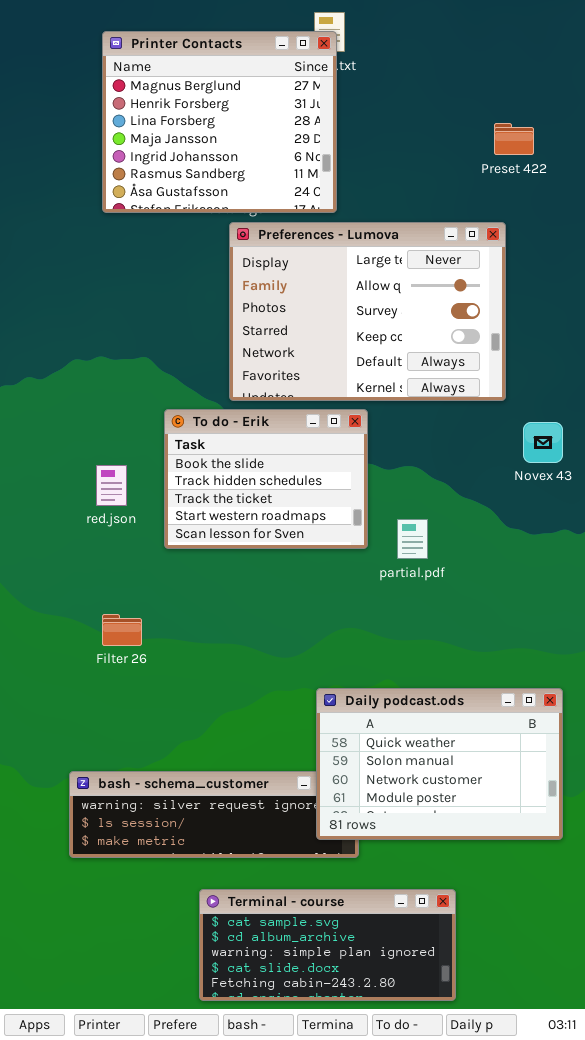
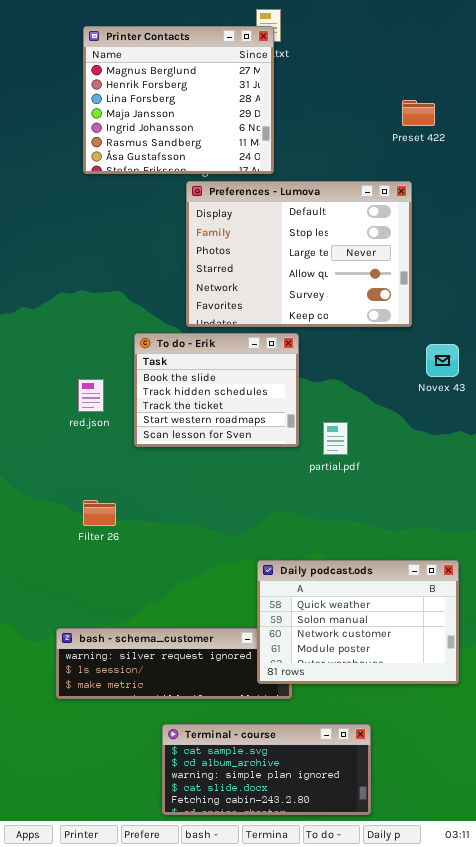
Preferences - Lumova: [229,222,506,401] -> [186,181,412,327], scrolled up 2 rows

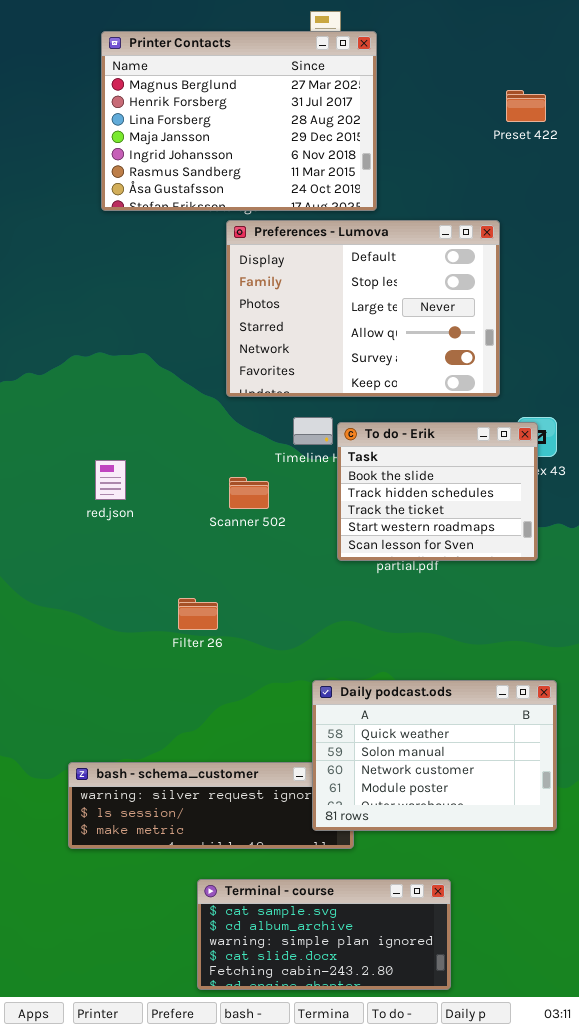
Printer Contacts: [83,26,274,174] -> [101,31,377,211], resized
Preset 422: [402,100,435,126] -> [506,90,546,122], moved
To do - Erik: [134,333,299,447] -> [337,422,538,561], moved
Filter 26: [83,500,116,526] -> [178,598,218,630], moved

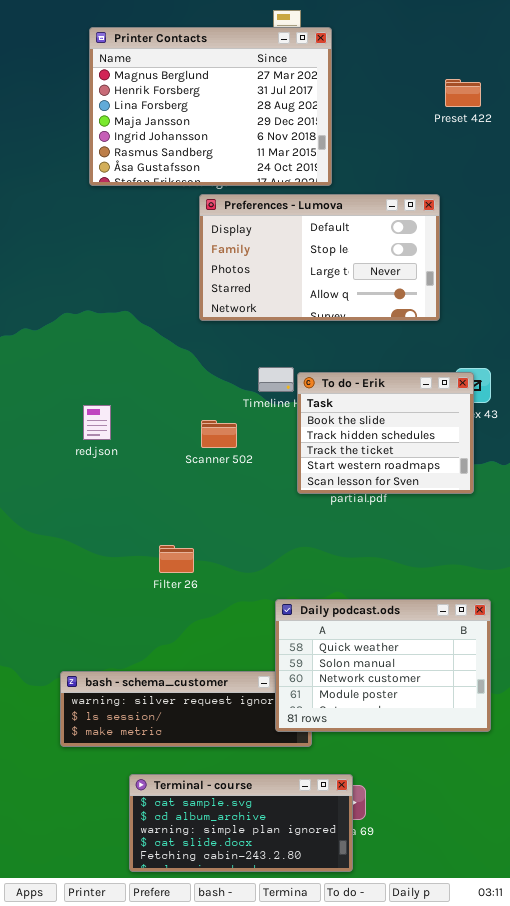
Preferences - Lumova: [226,220,500,397] -> [199,194,440,321], resized
Filter 26: [178,598,218,630] -> [159,545,194,573], moved
Terminal - course: [197,879,451,990] -> [129,774,353,872], moved

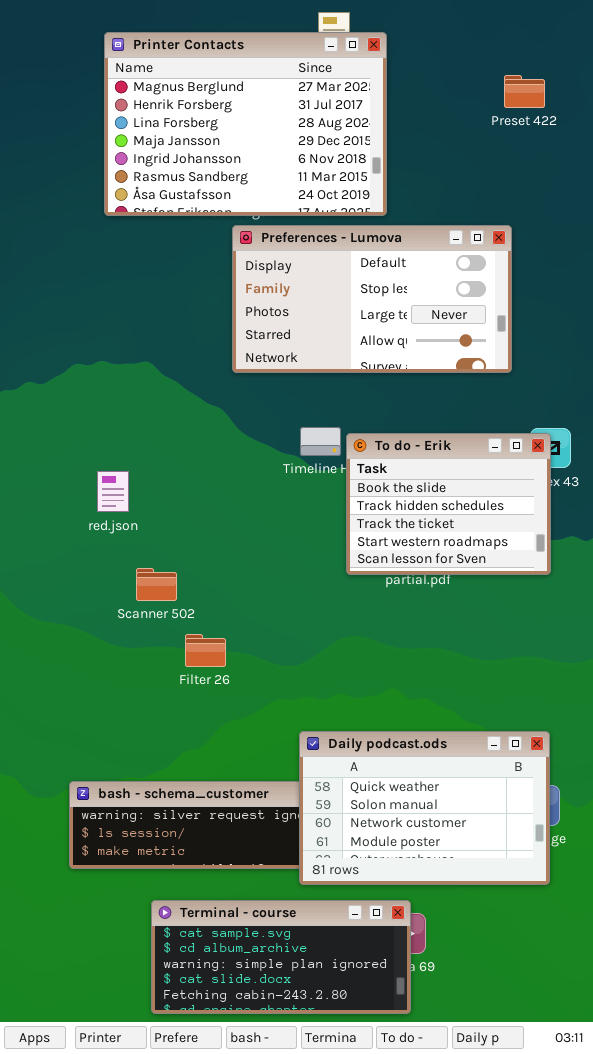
Preset 422: [445,79,481,107] -> [504,75,545,108], moved
Scanner 502: [201,420,237,448] -> [136,568,177,601], moved
Daily podcast.ods: [275,599,491,732] -> [299,731,550,885], moved

